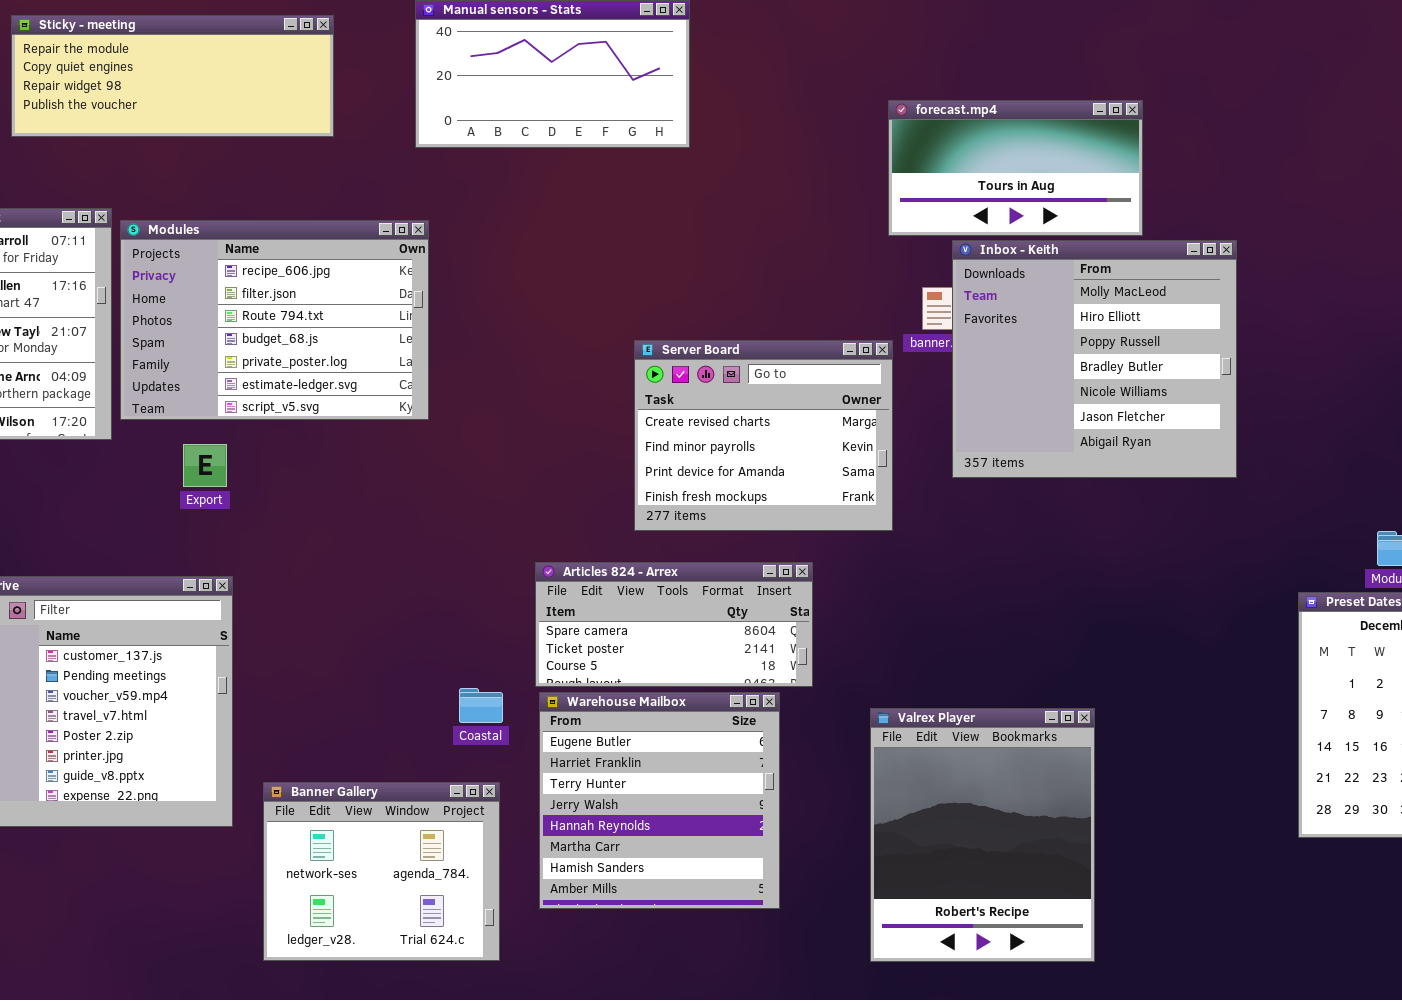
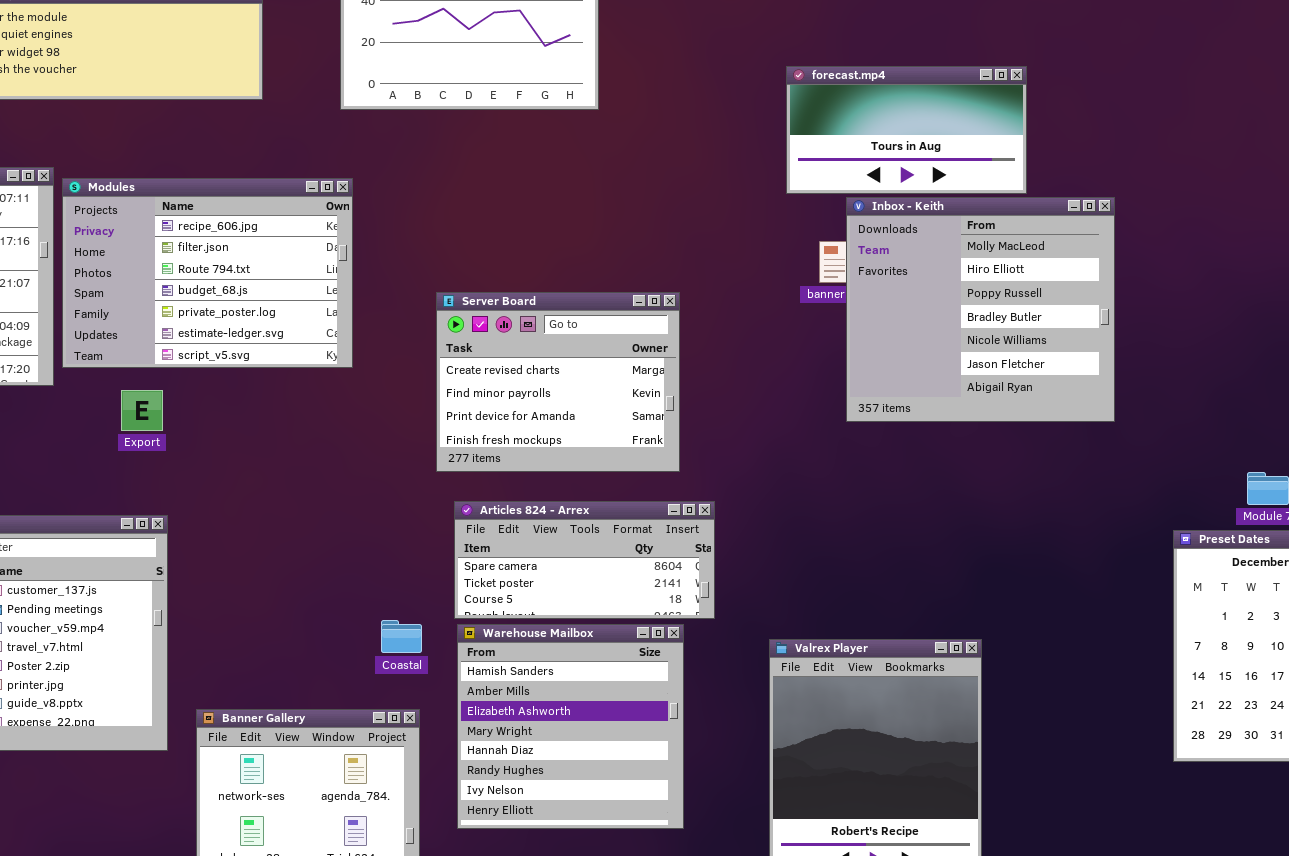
Server Board: [634,340,893,531] -> [436,292,680,472], moved
Warehouse Mailbox: [539,692,780,909] -> [457,624,684,829], scrolled down 6 rows

